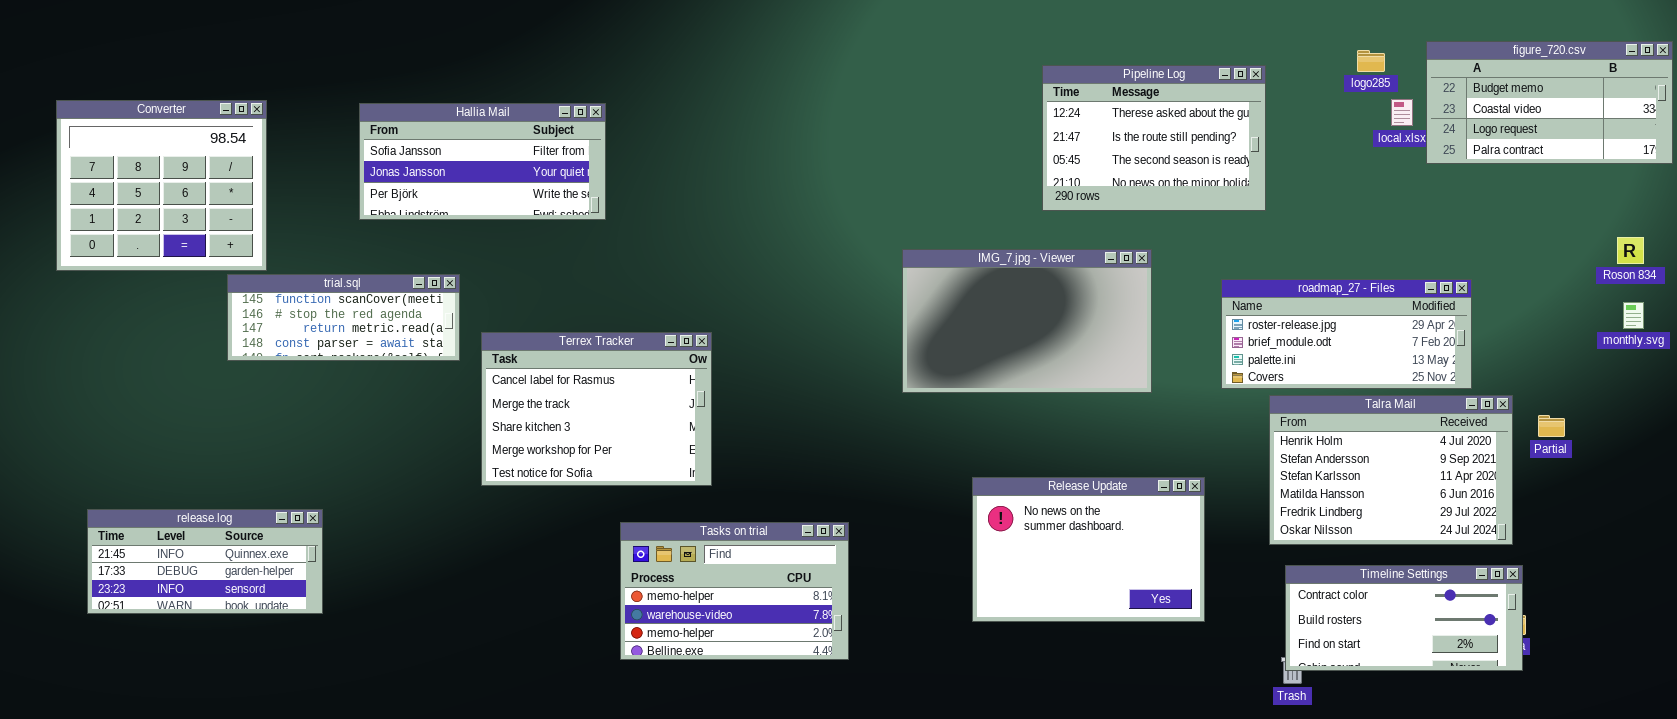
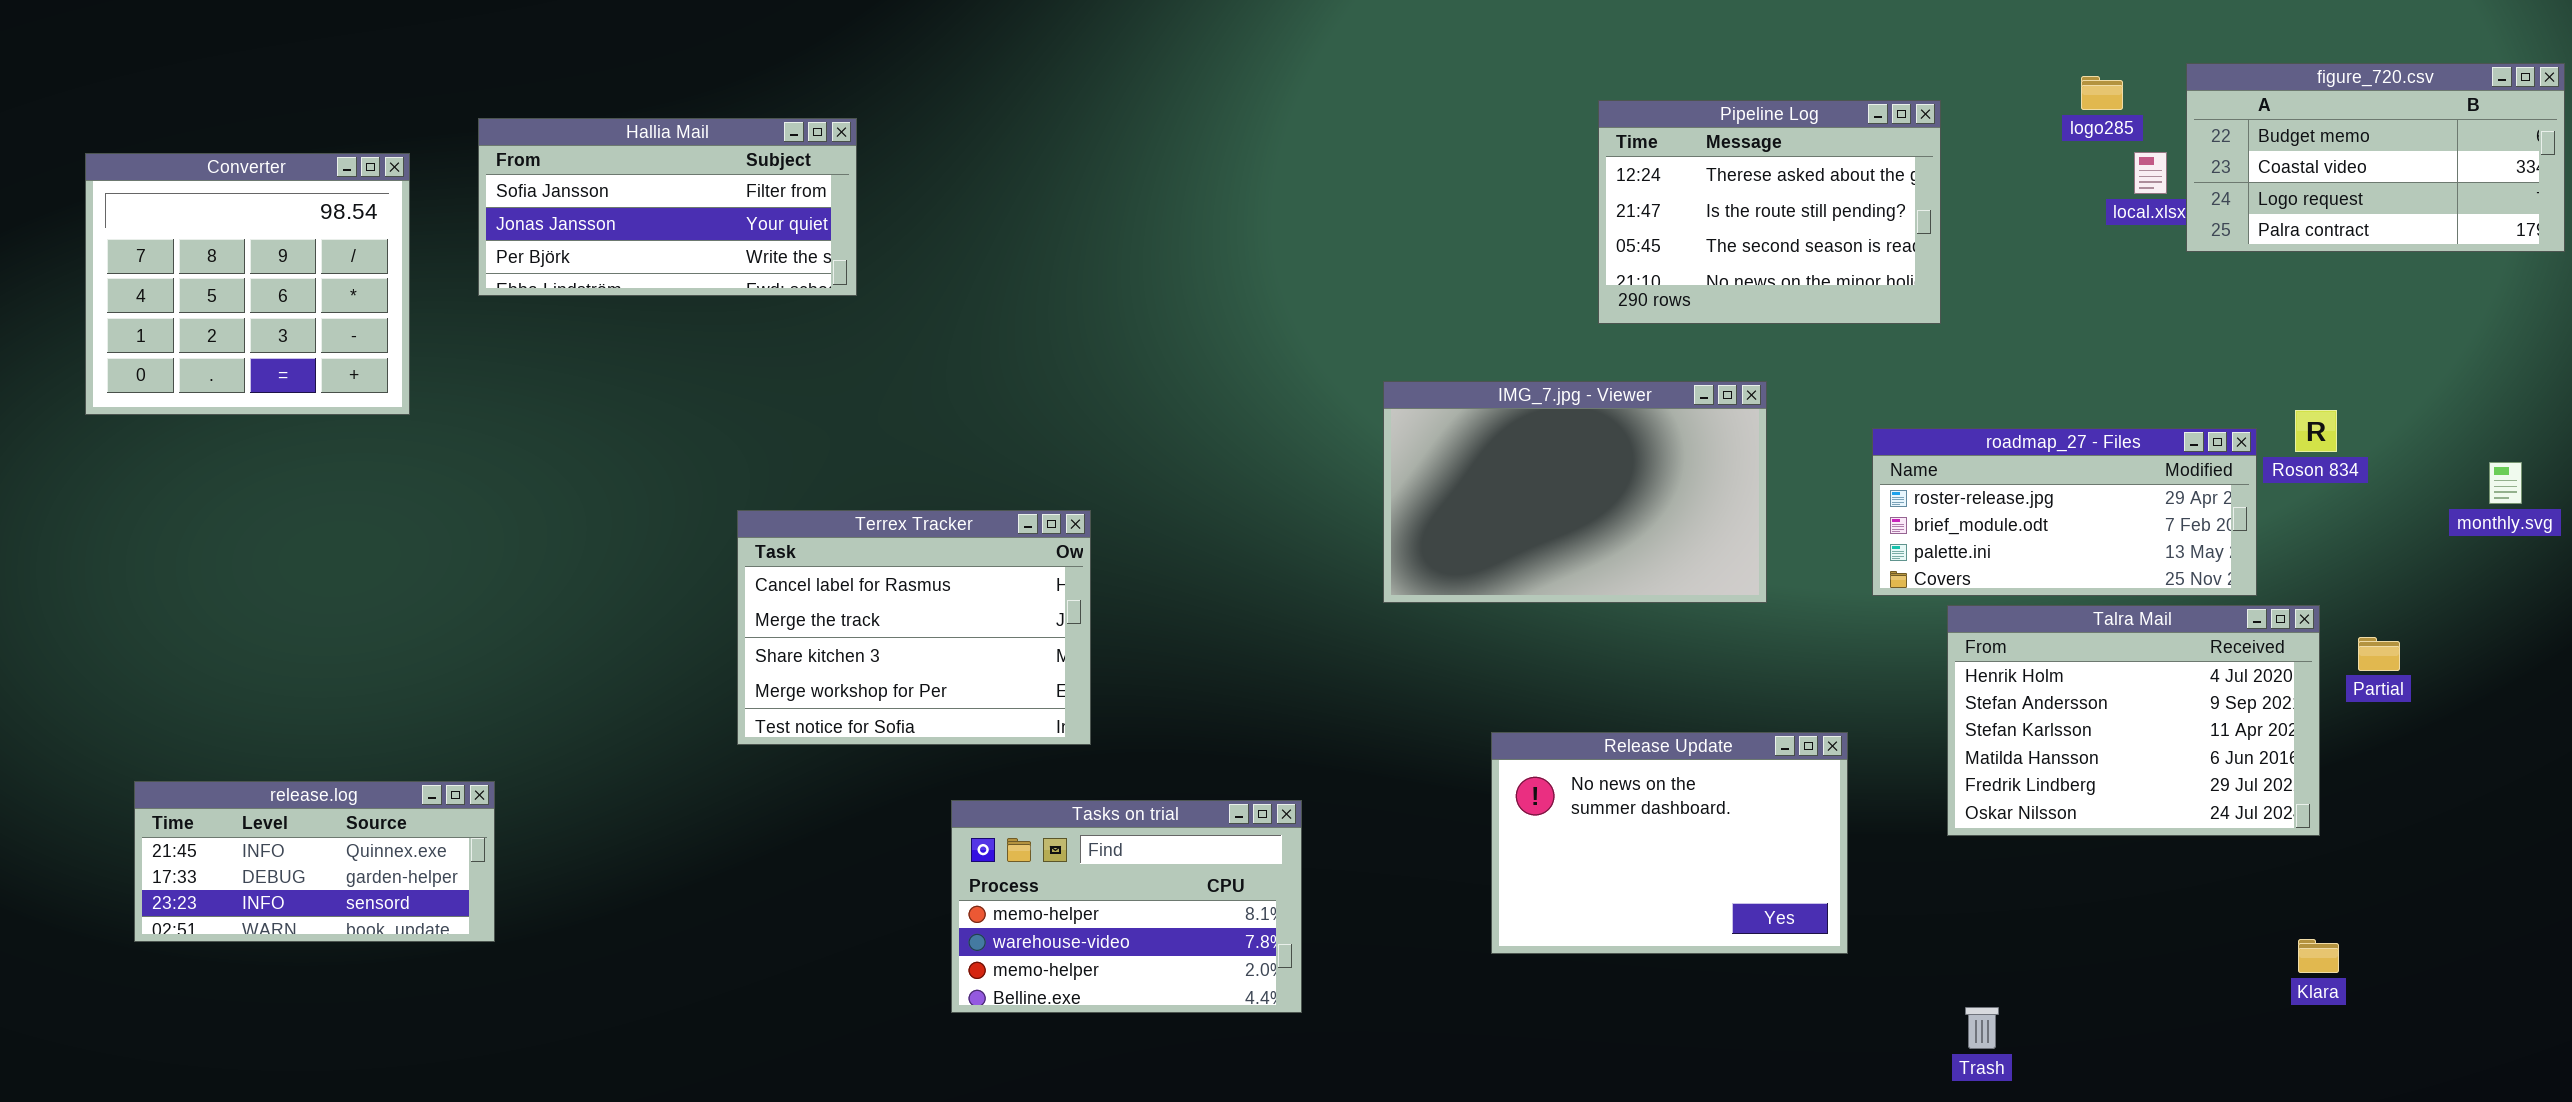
Hallia Mail: [359,103,606,220] -> [478,118,857,296], moved
Roson 834: [1617,237,1644,264] -> [2295,410,2337,452], moved
trial.sql: [227,274,460,361] -> none, closed
Timeline Settings: [1285,565,1523,671] -> none, closed

